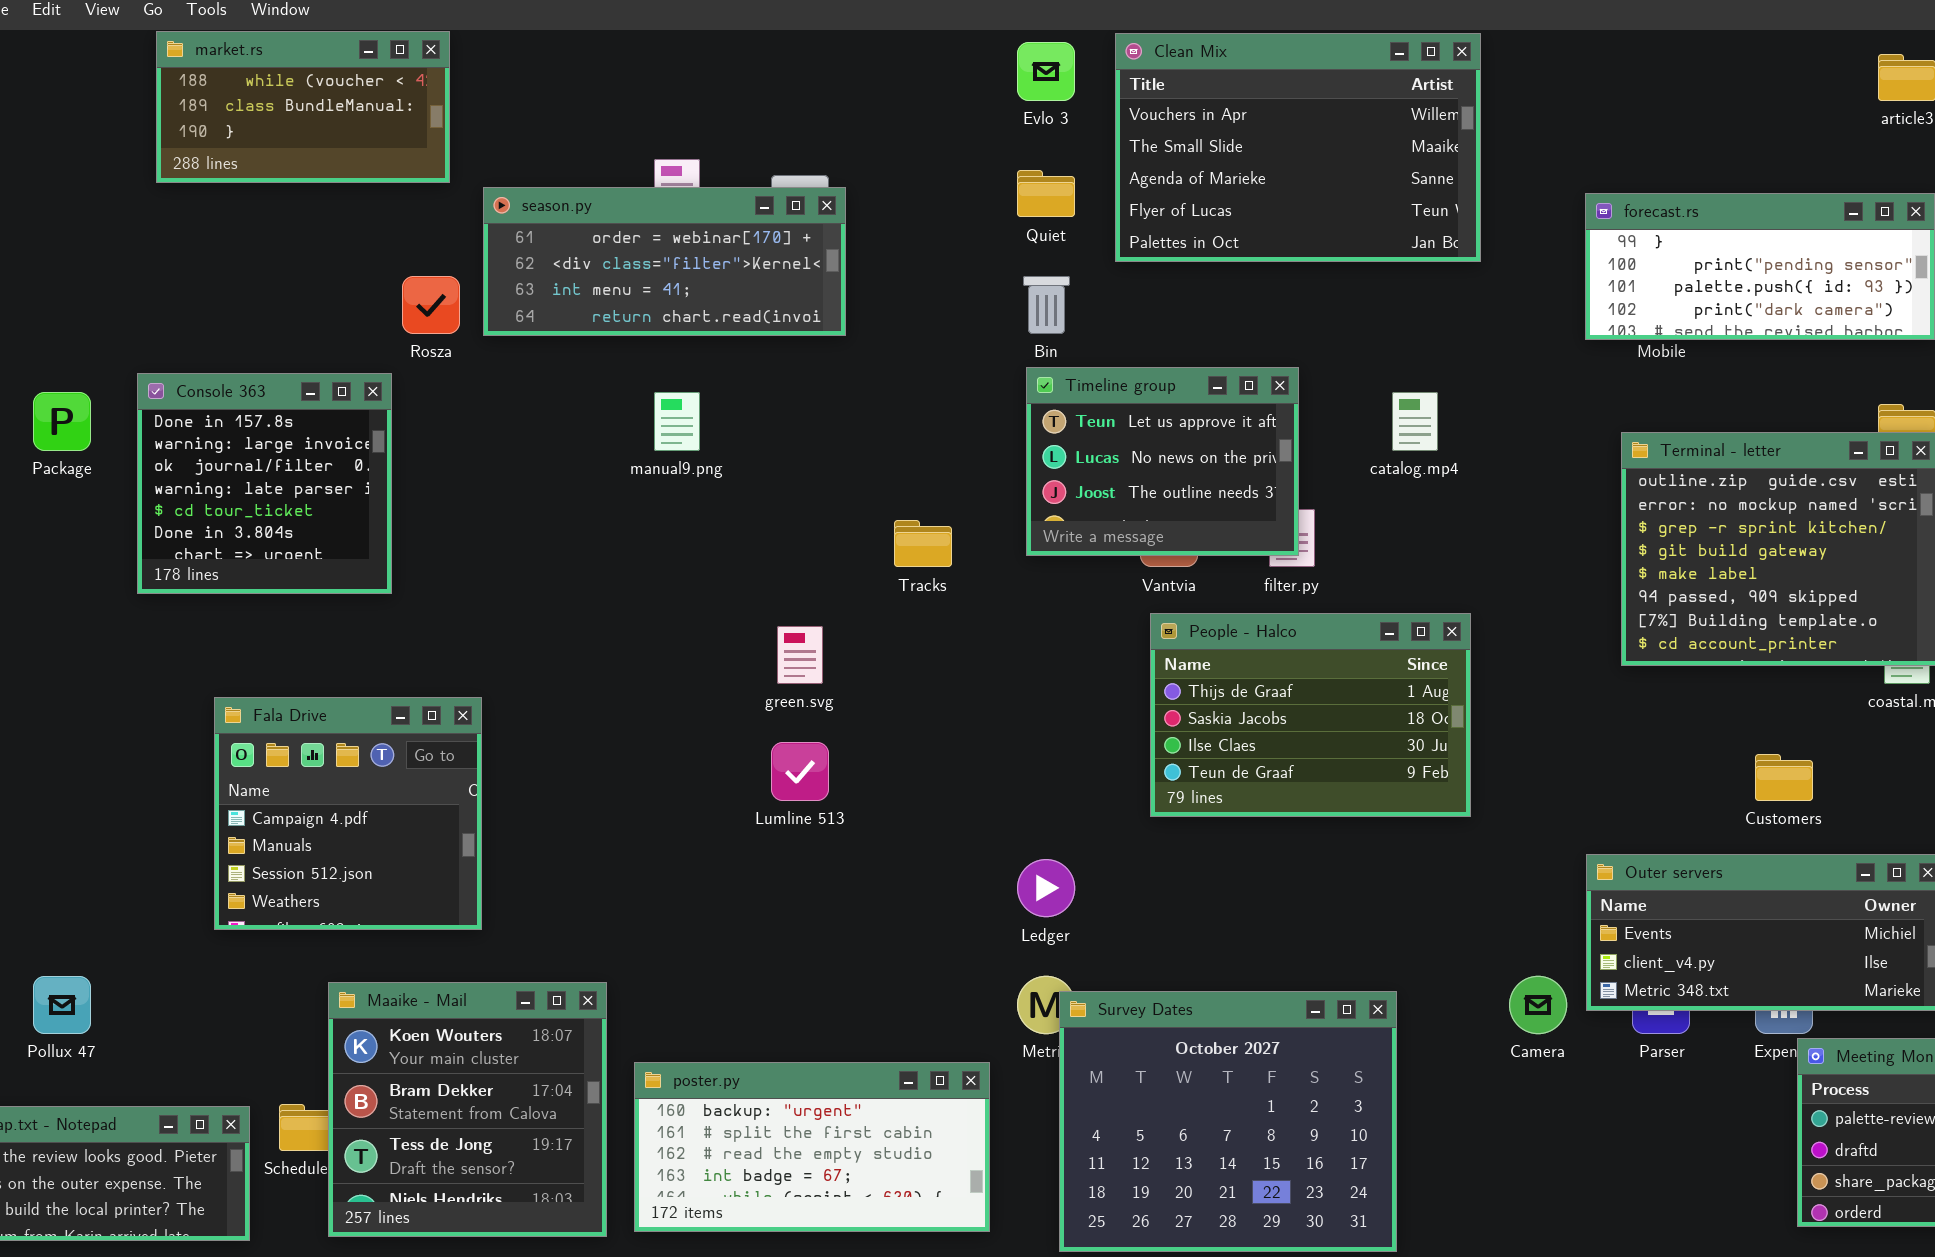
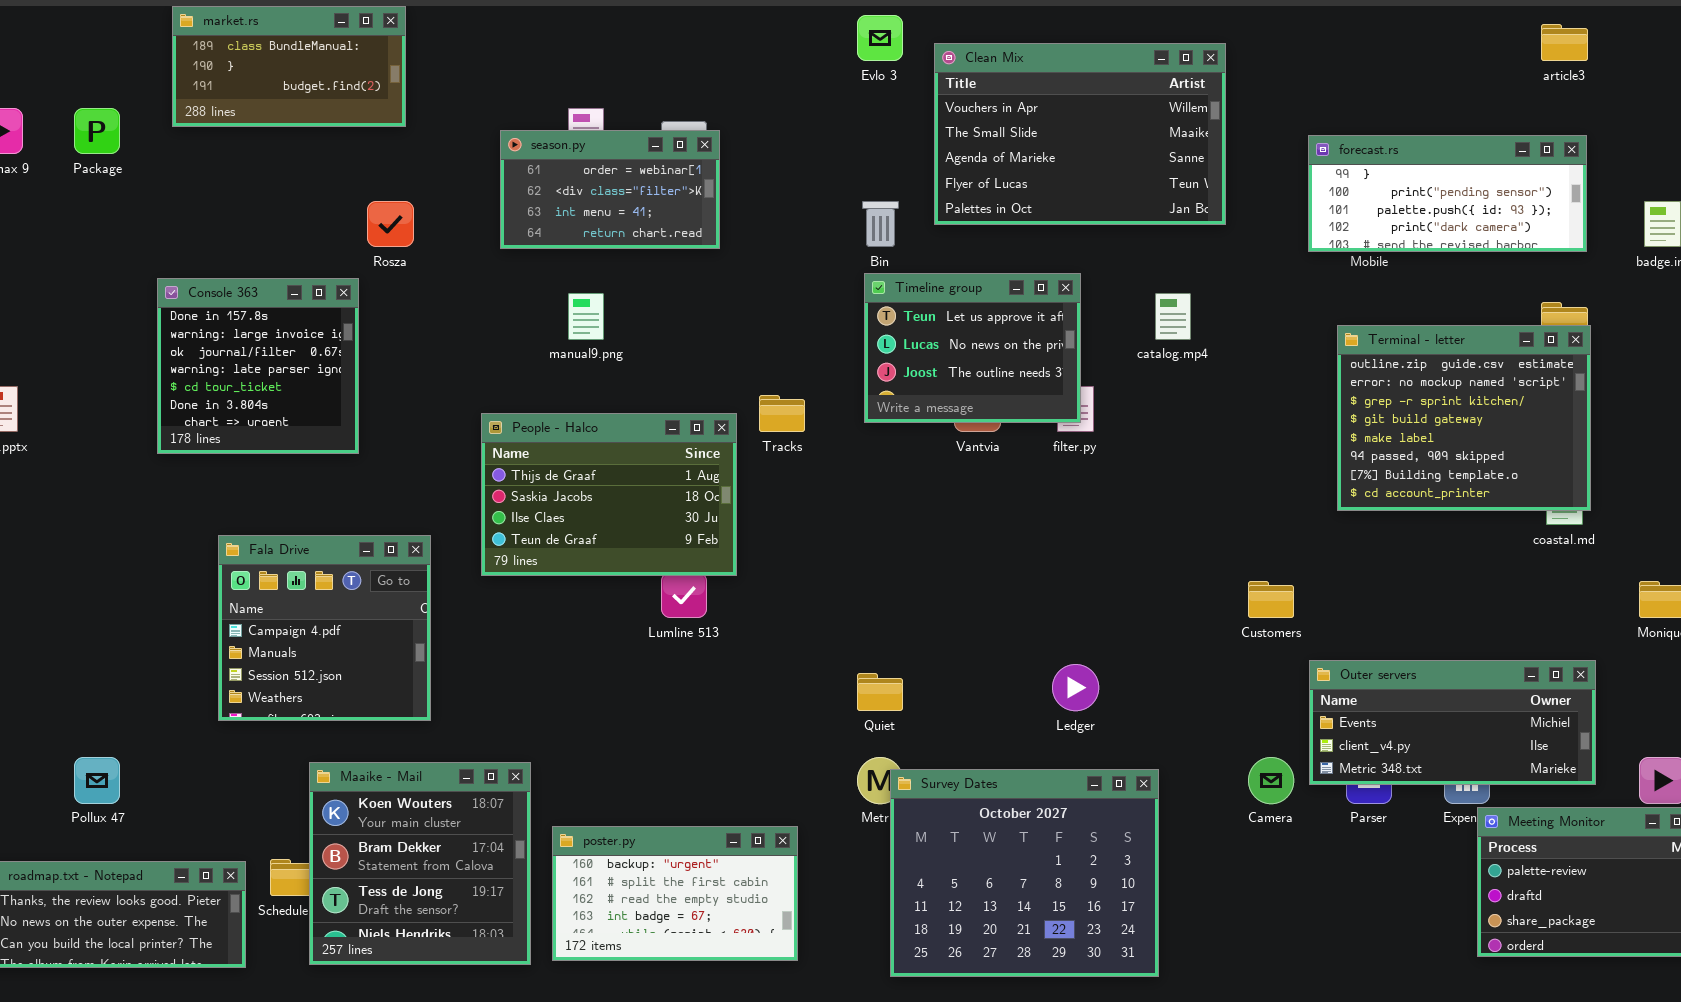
market.rs: [156,31,450,183] -> [172,6,406,127], scrolled down 1 row
Clean Mix: [1115,33,1481,262] -> [934,43,1226,225], moved
Quiet: [1017,170,1075,217] -> [857,673,903,711], moved
season.py: [483,187,846,336] -> [500,130,720,249], resized
Package: [33,392,91,451] -> [74,108,120,154], moved
People - Halco: [1150,613,1471,817] -> [481,413,737,576], moved
Customers: [1755,754,1813,801] -> [1248,581,1294,618], moved
Ledger: [1017,859,1075,917] -> [1052,664,1099,711], moved
poster.py: [634,1062,990,1232] -> [552,826,798,961], resized

